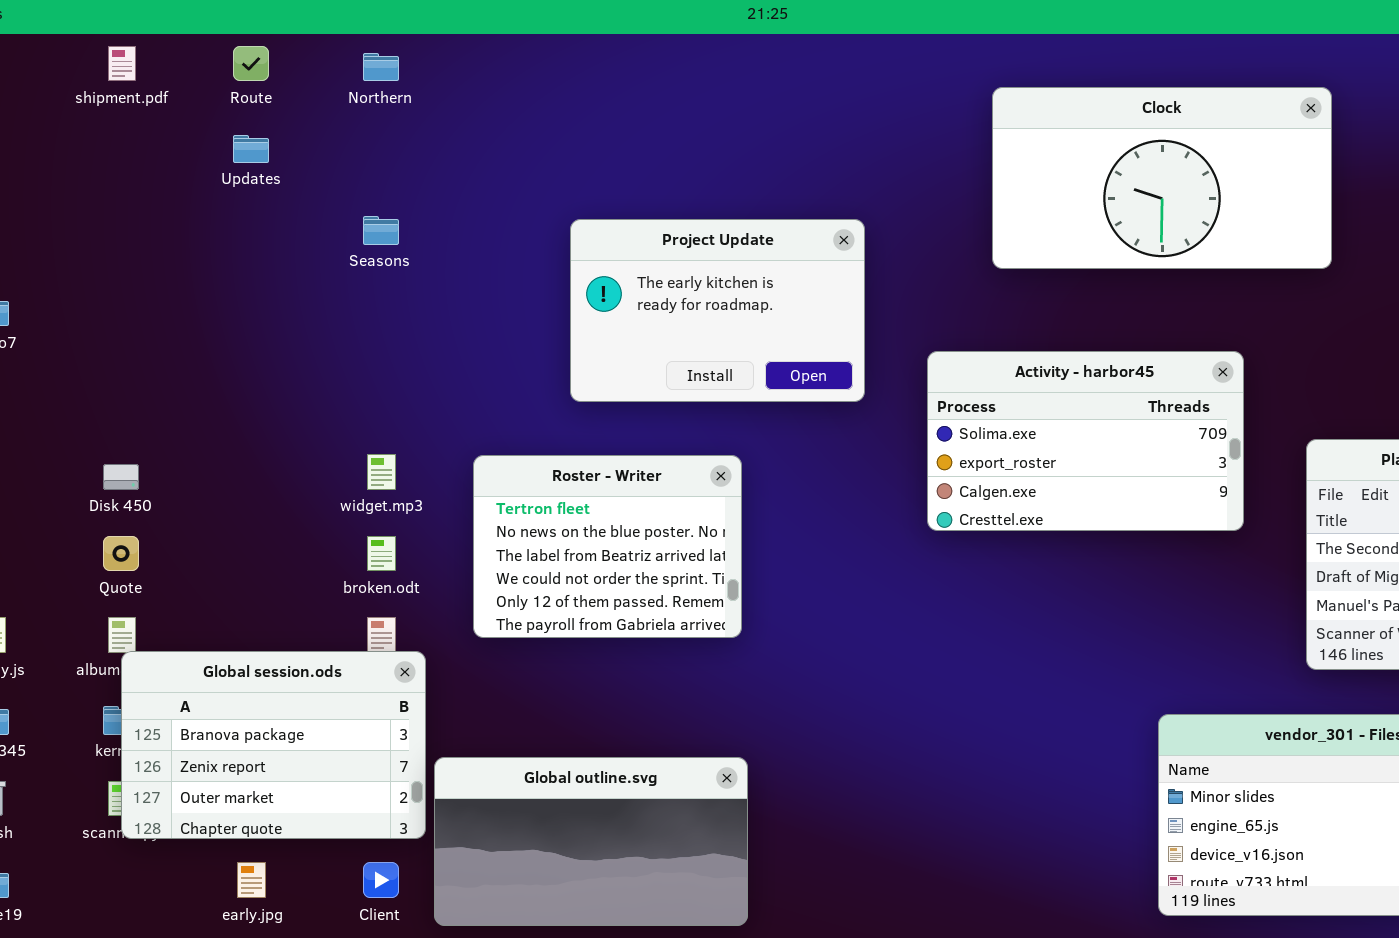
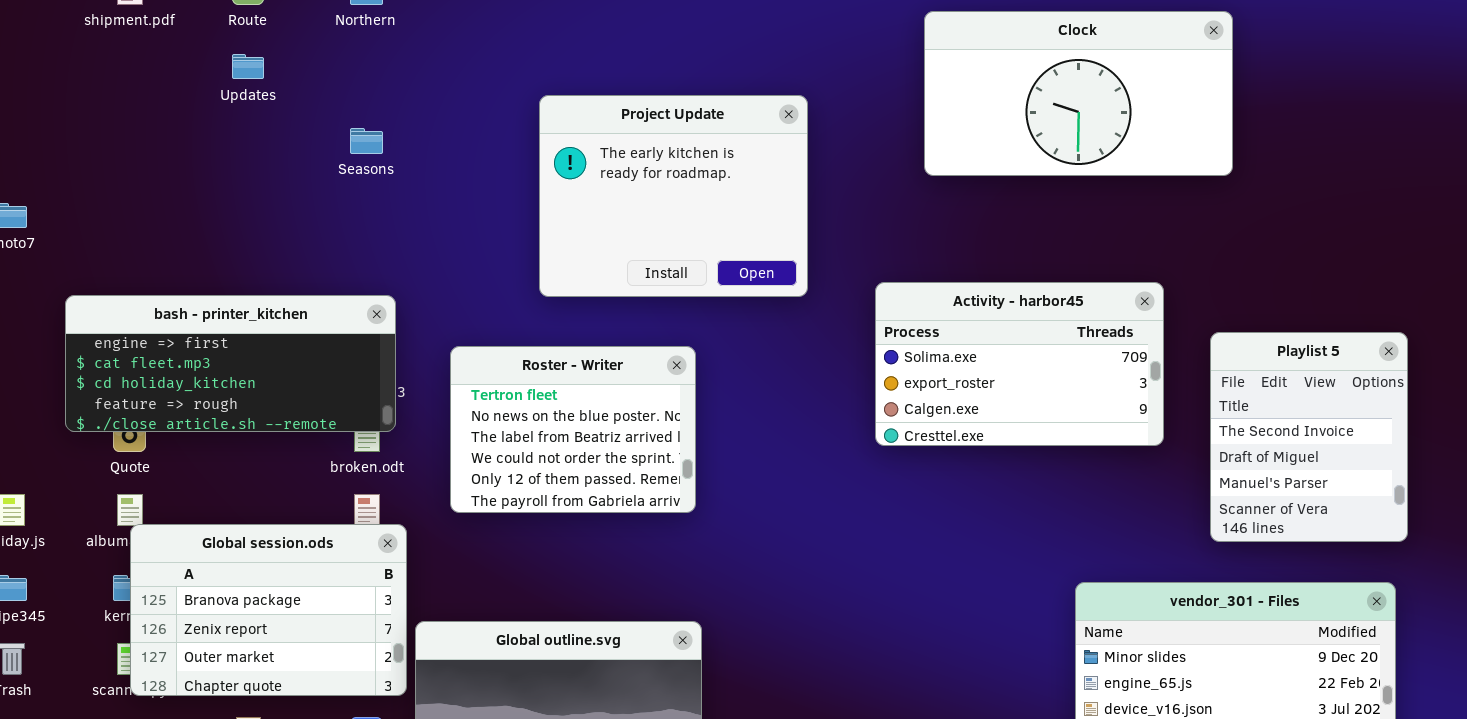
Project Update: [570,219,865,402] -> [539,95,808,297], resized
Activity - harbor45: [927,351,1244,531] -> [875,282,1164,446], moved
bash - printer_kitchen: none -> [65,295,396,432], opened

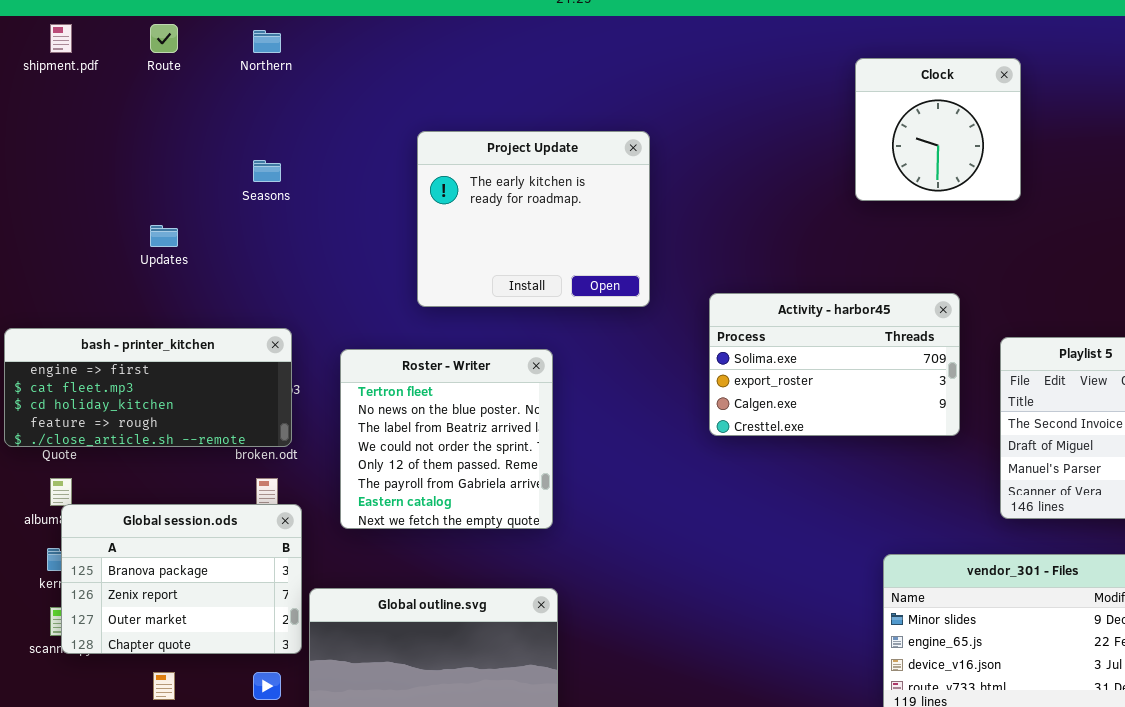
Clock: [924,11,1233,176] -> [855,58,1021,201], resized
Updates: [232,54,264,79] -> [150,225,178,247], moved
bash - printer_kitchen: [65,295,396,432] -> [4,328,292,447], moved
Roster - Writer: [450,346,696,513] -> [340,349,553,529], resized

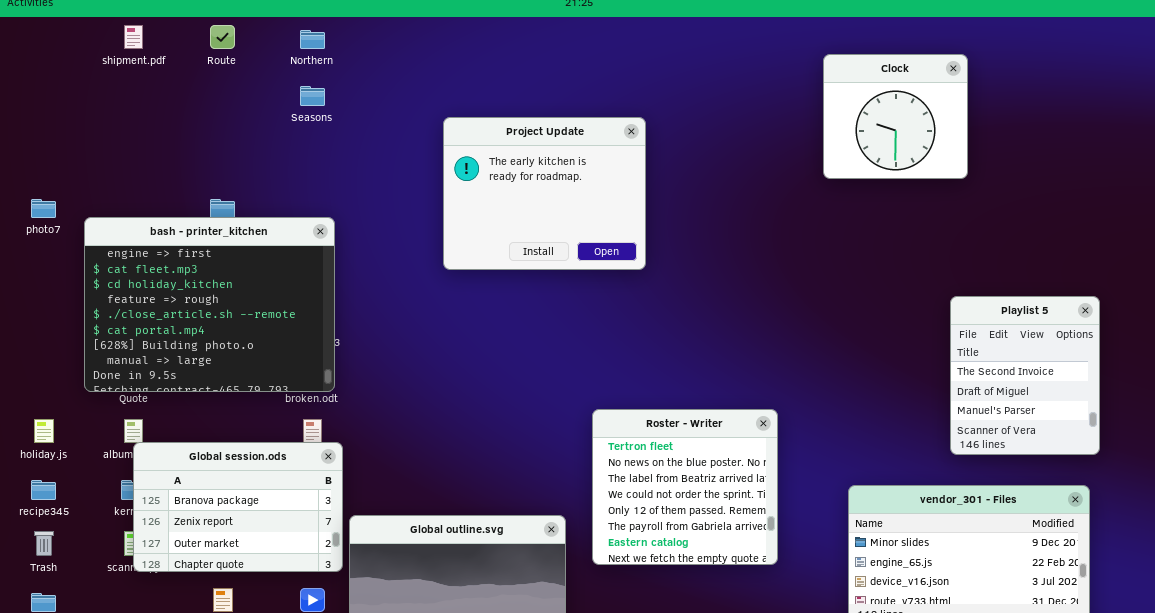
Seasons: [253,160,281,182] -> [300,86,325,106], moved
Activity - harbor45: [709,293,960,436] -> none, closed
bash - printer_kitchen: [4,328,292,447] -> [84,217,335,392], resized
Roster - Writer: [340,349,553,529] -> [592,409,778,565], moved

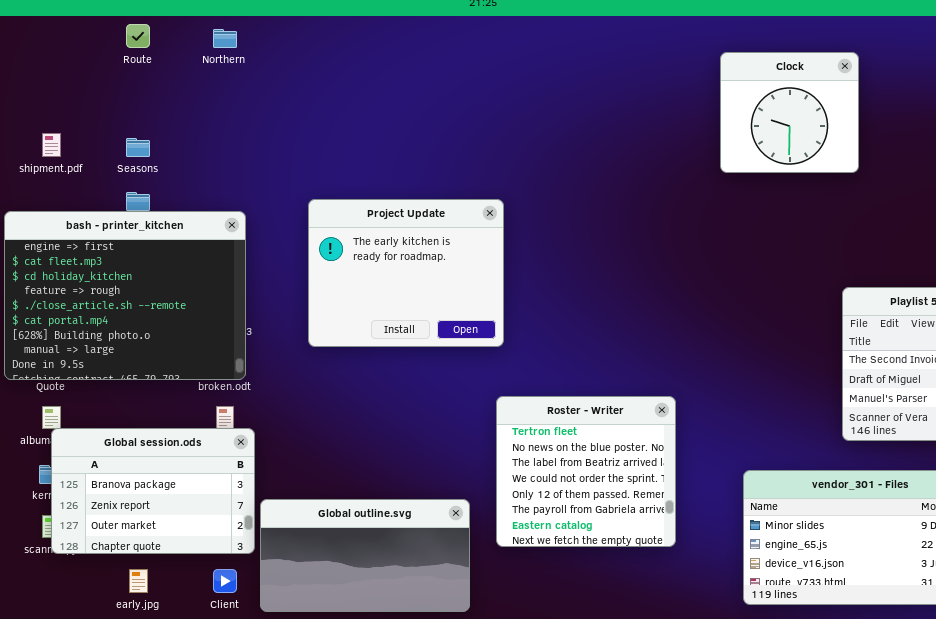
shipment.pdf: [124,25,143,49] -> [42,133,61,157], moved
Seasons: [300,86,325,106] -> [126,138,150,157], moved
Project Update: [443,117,646,270] -> [308,199,504,347], moved

